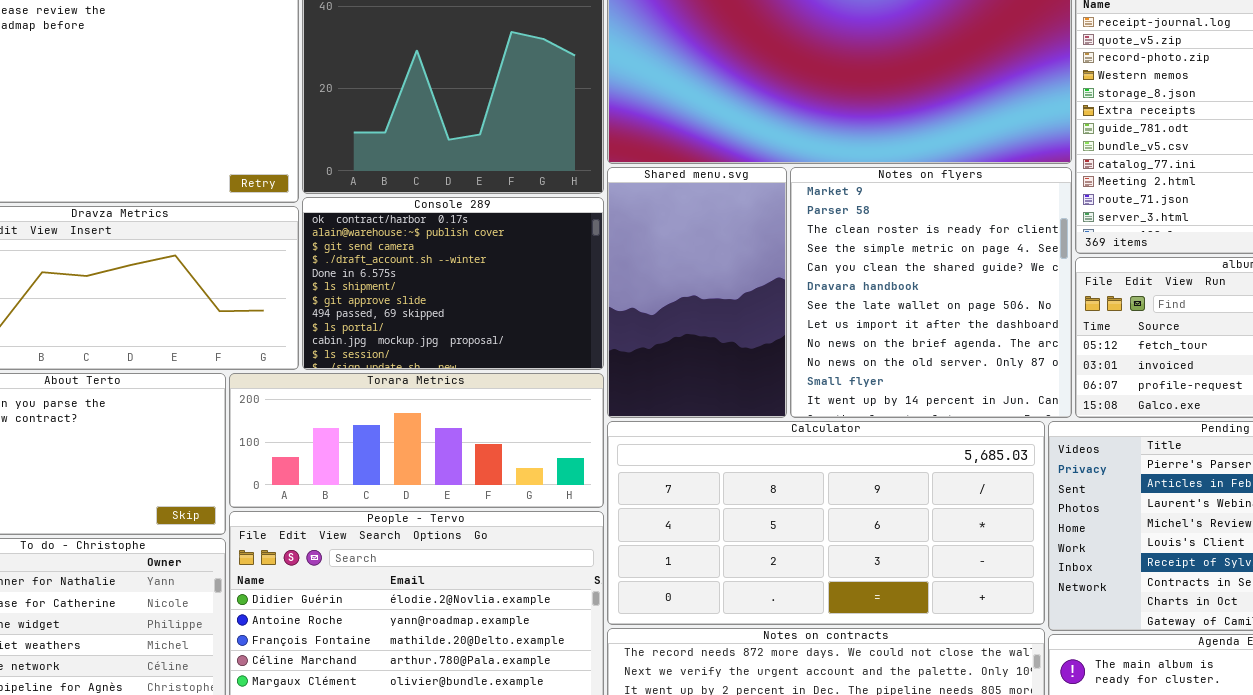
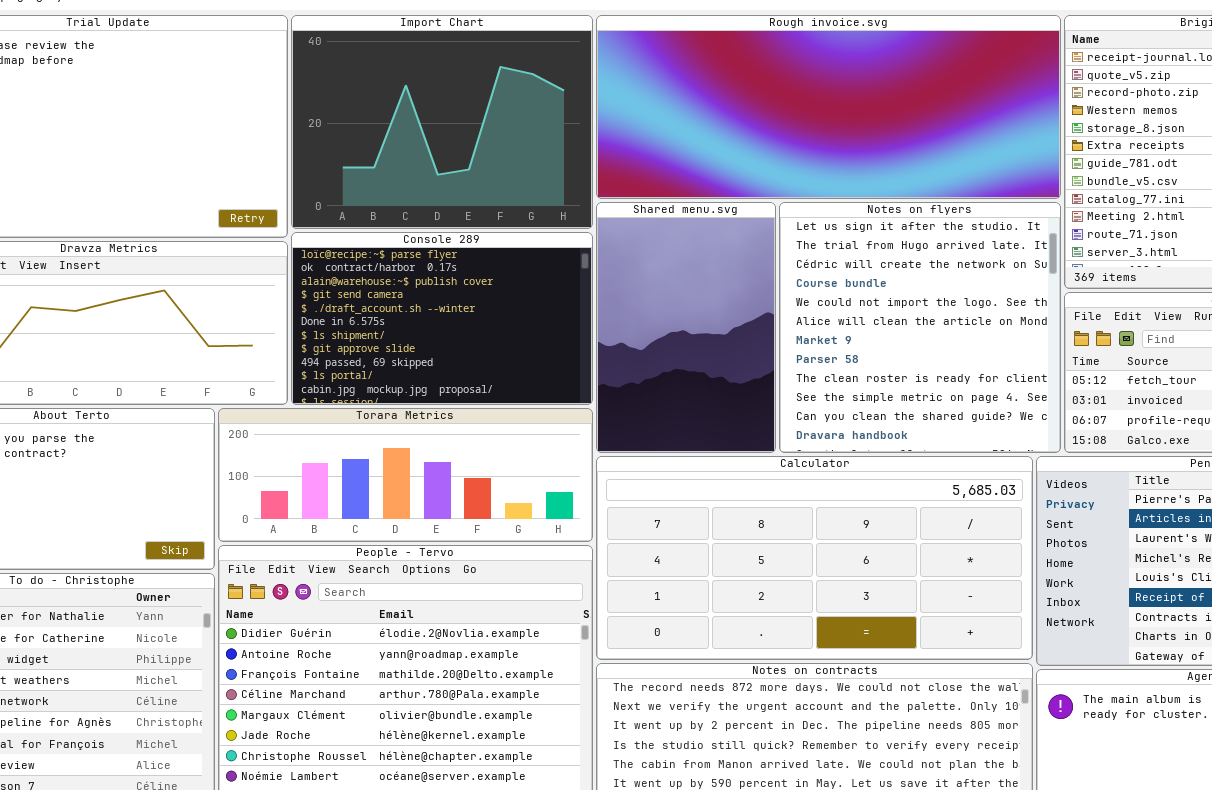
Notes on flyers: [790,167,1072,418] -> [779,202,1061,453], scrolled up 6 rows
Console 289: [302,197,604,370] -> [291,232,593,405], scrolled up 1 row

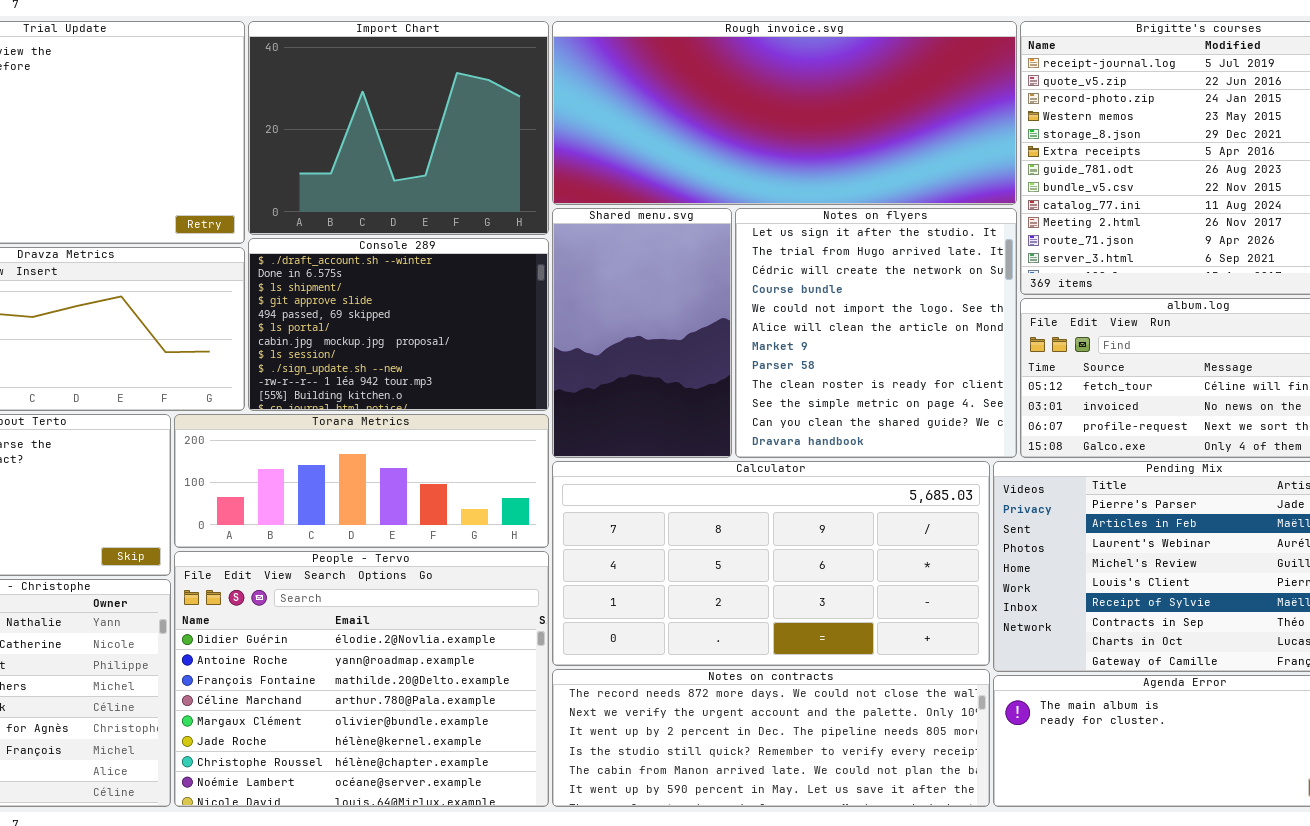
Console 289: [291,232,593,405] -> [248,238,549,411], scrolled down 4 rows

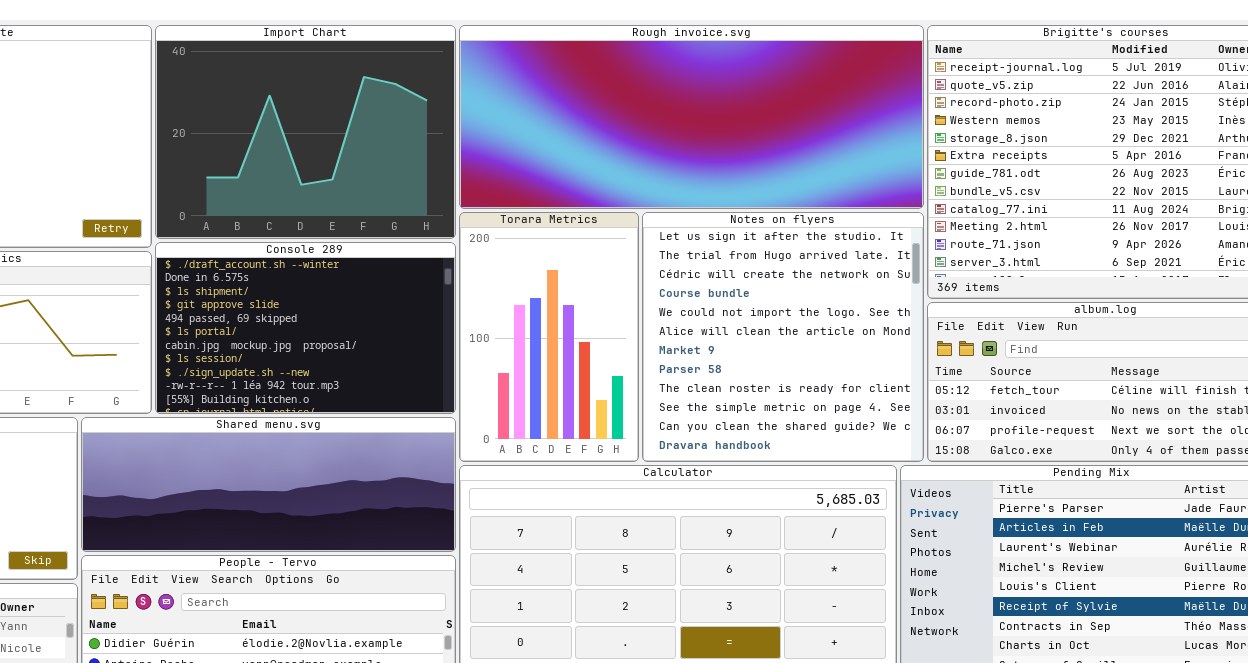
Shared menu.svg: [552,208,732,458] -> [81,417,456,552], moved, resized
Torara Metrics: [174,414,549,548] -> [459,212,639,462], moved, resized

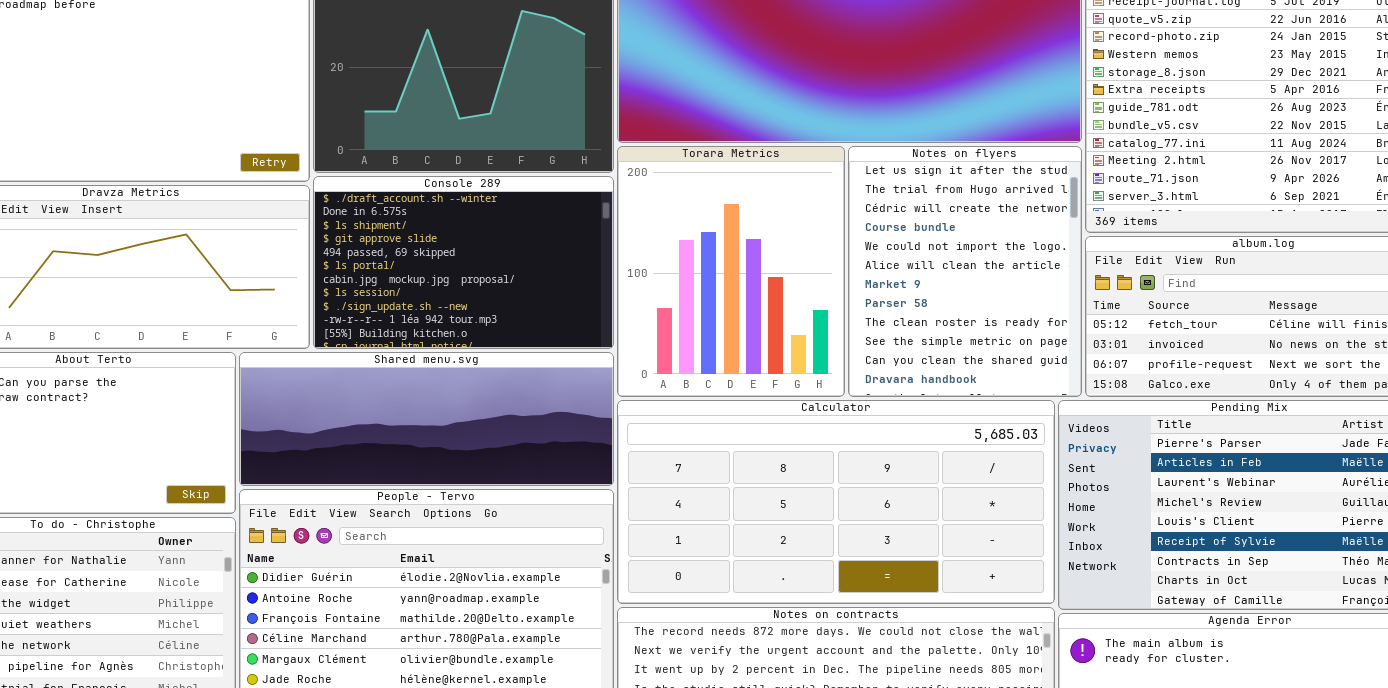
Torara Metrics: [459,212,639,462] -> [617,146,845,397], resized
Notes on flyers: [642,212,924,462] -> [848,146,1082,397], resized

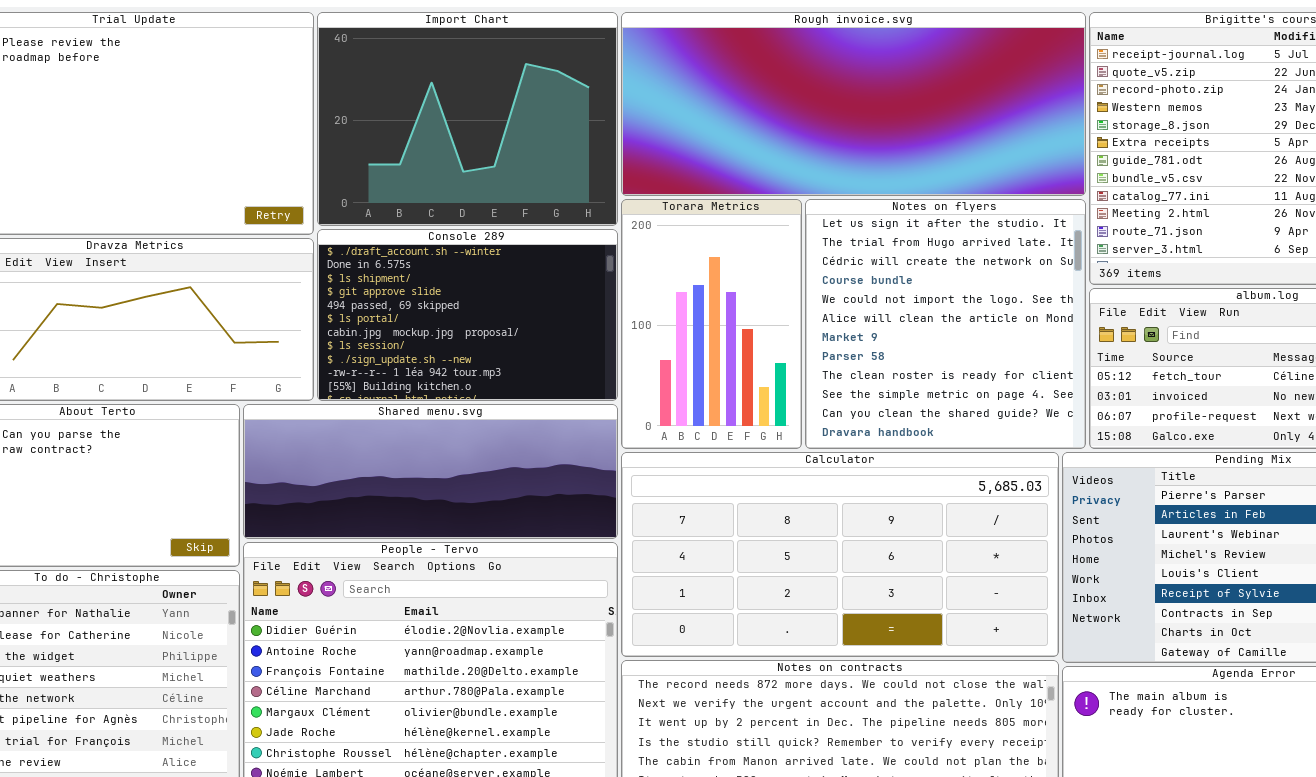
Torara Metrics: [617,146,845,397] -> [621,199,802,449], resized
Notes on flyers: [848,146,1082,397] -> [805,199,1086,449], resized

